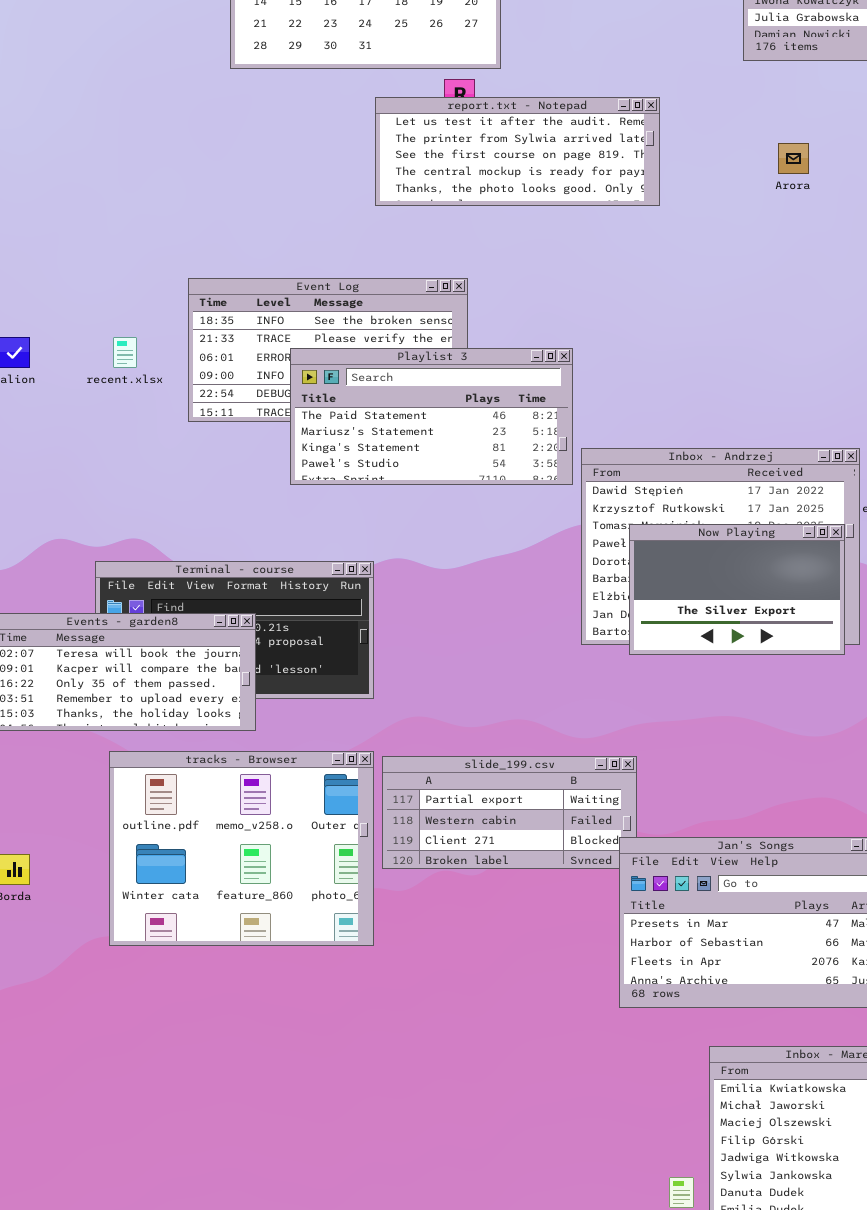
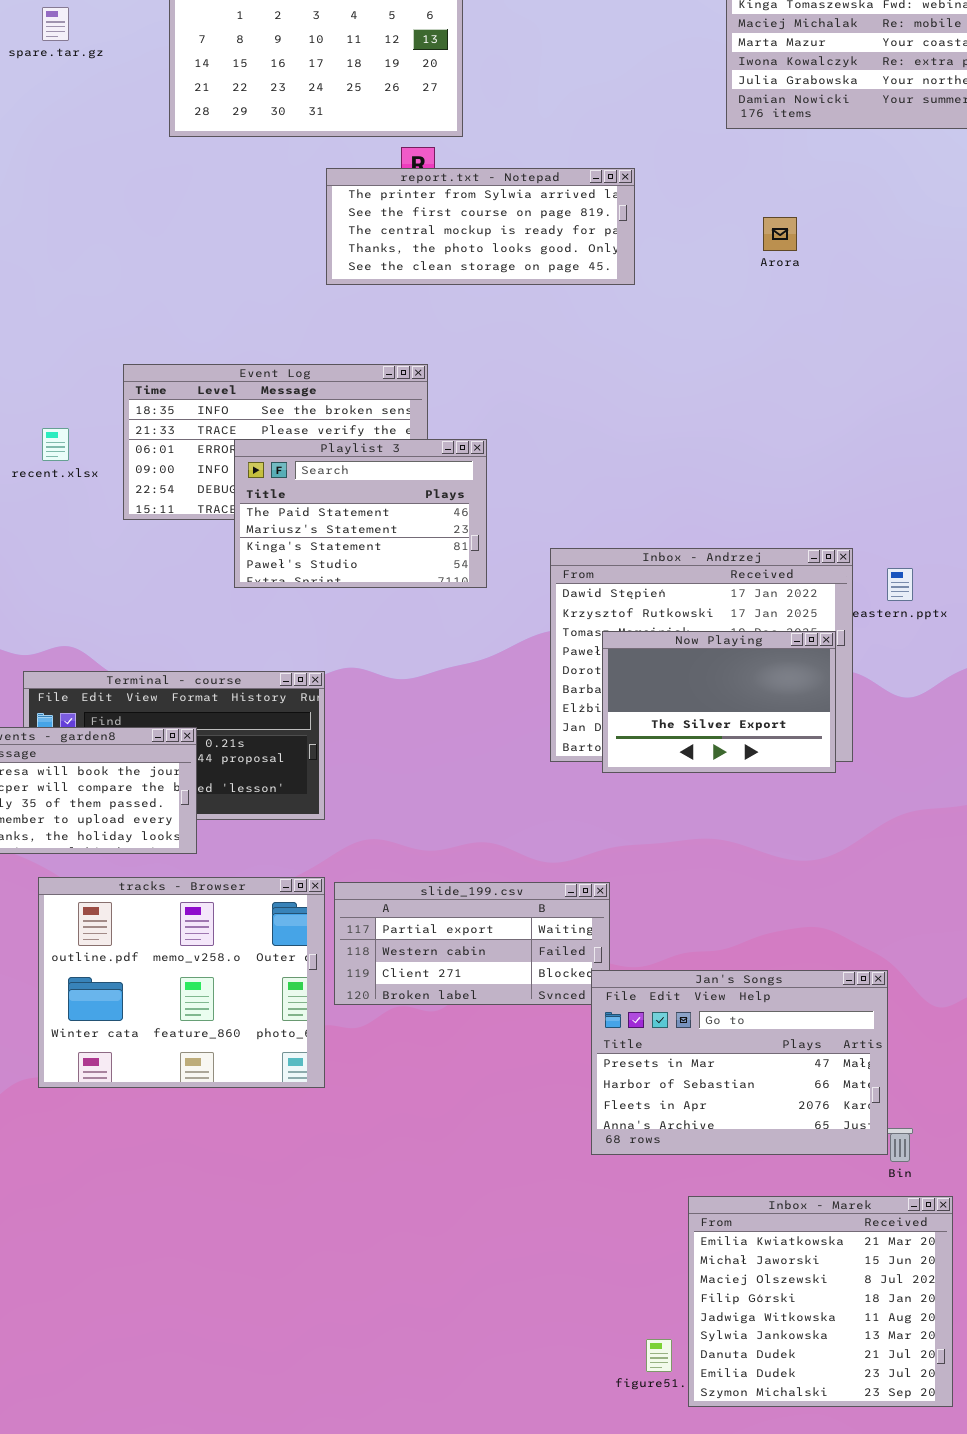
report.txt - Notepad: [375,97,660,206] -> [326,168,635,285], scrolled down 1 row
Playlist 3: [290,348,573,485] -> [234,439,487,588], resized

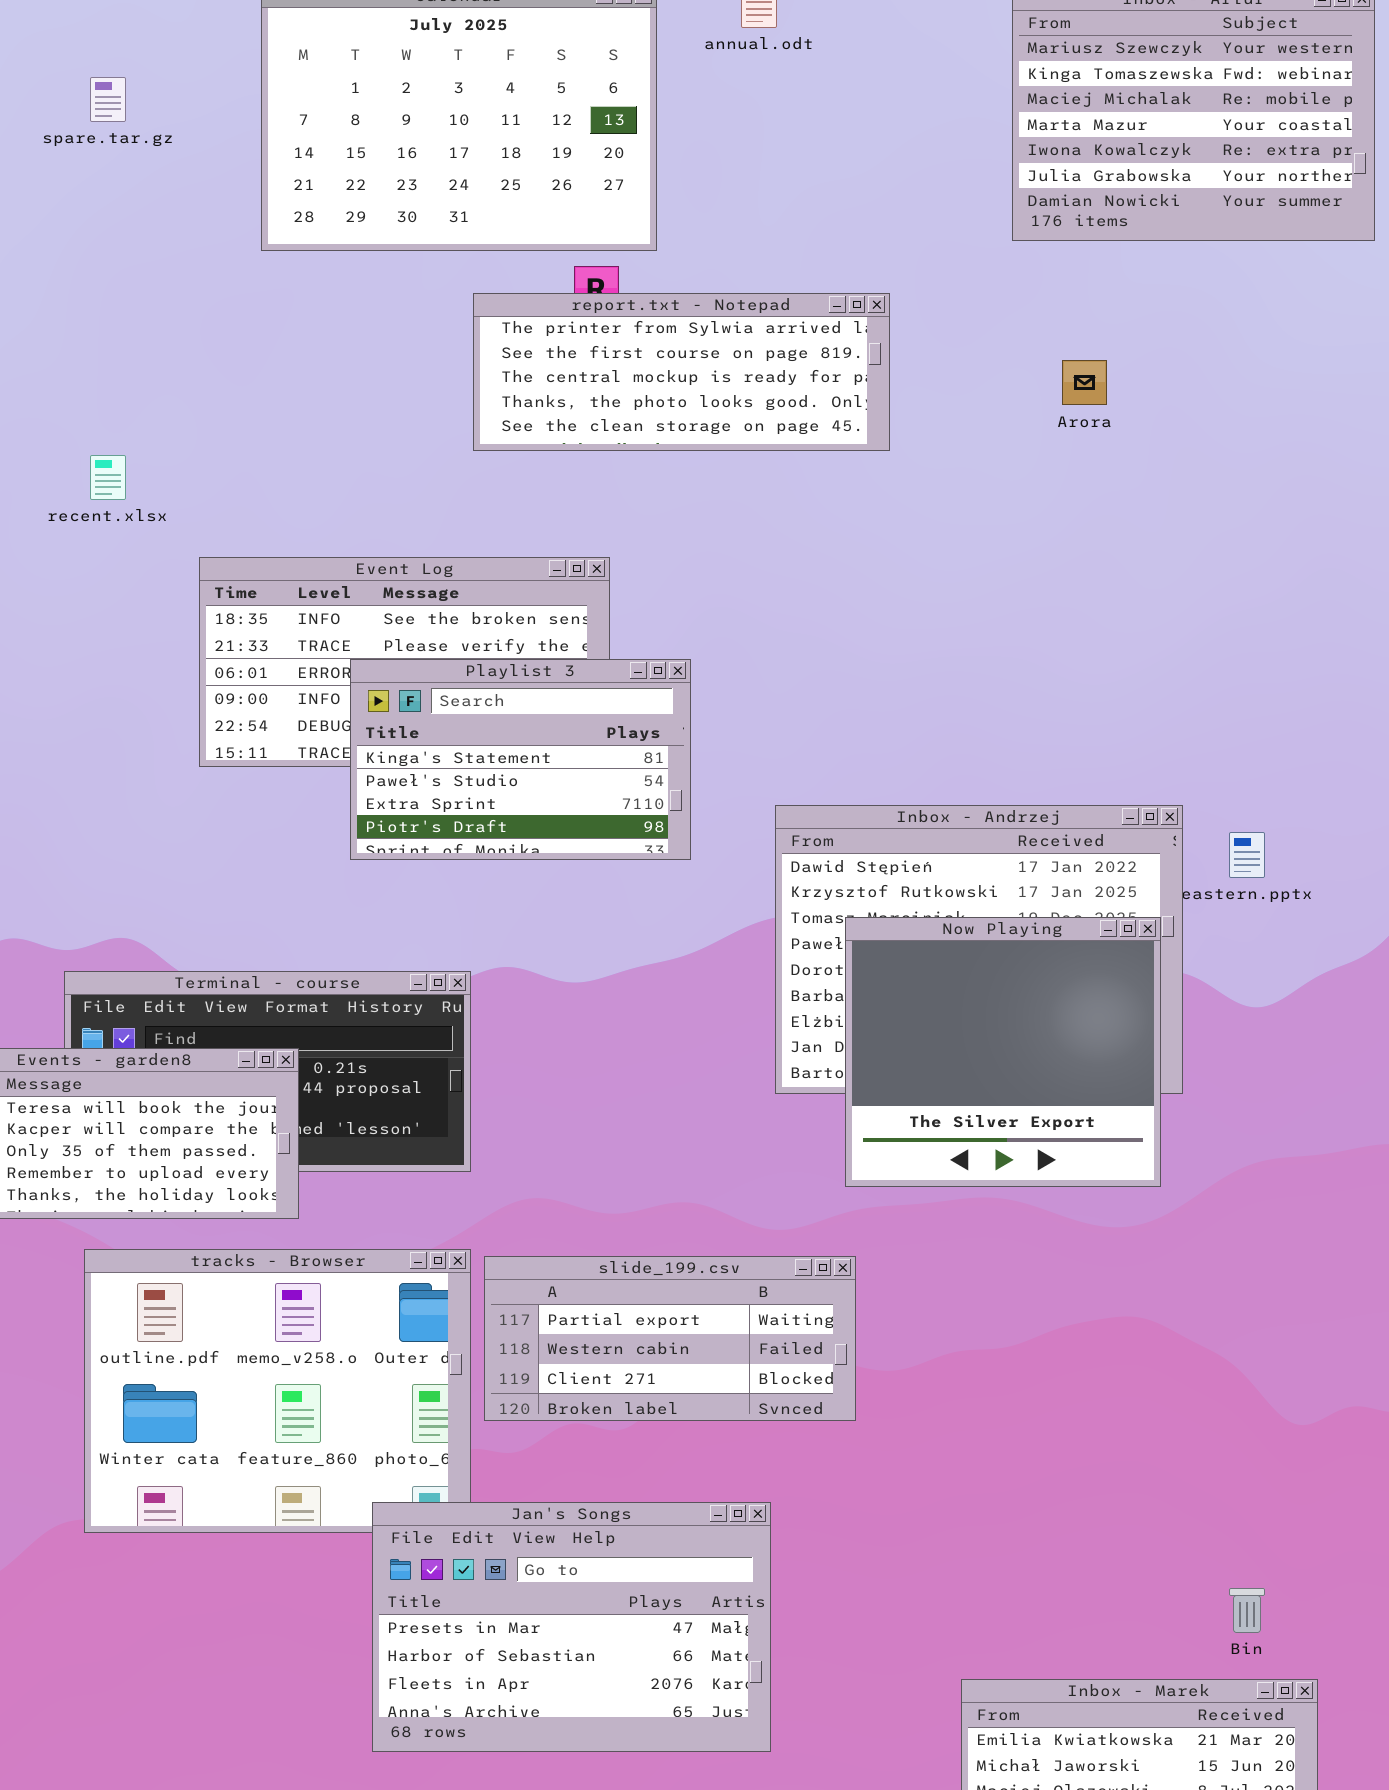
recent.xlsx: [42,428,69,461] -> [90,455,126,500], moved
Playlist 3: [234,439,487,588] -> [350,659,691,860], scrolled down 2 rows
Now Playing: [602,631,836,773] -> [845,917,1161,1187], resized
Jan's Songs: [591,970,888,1155] -> [372,1502,771,1752], moved

